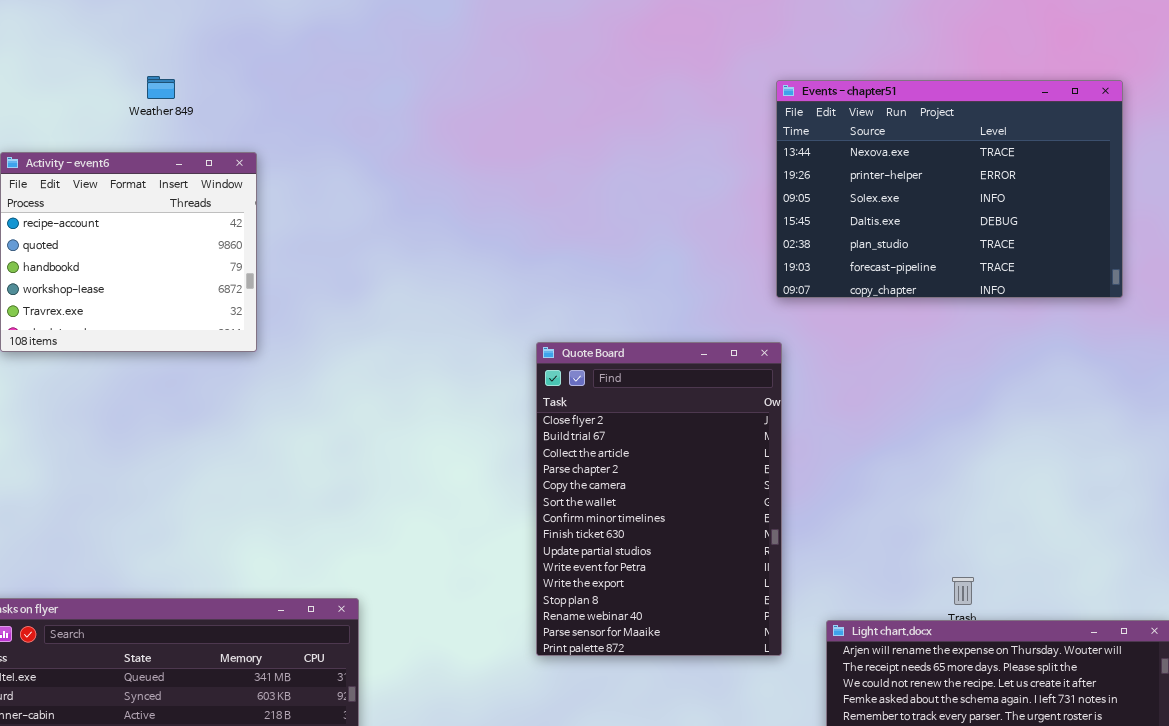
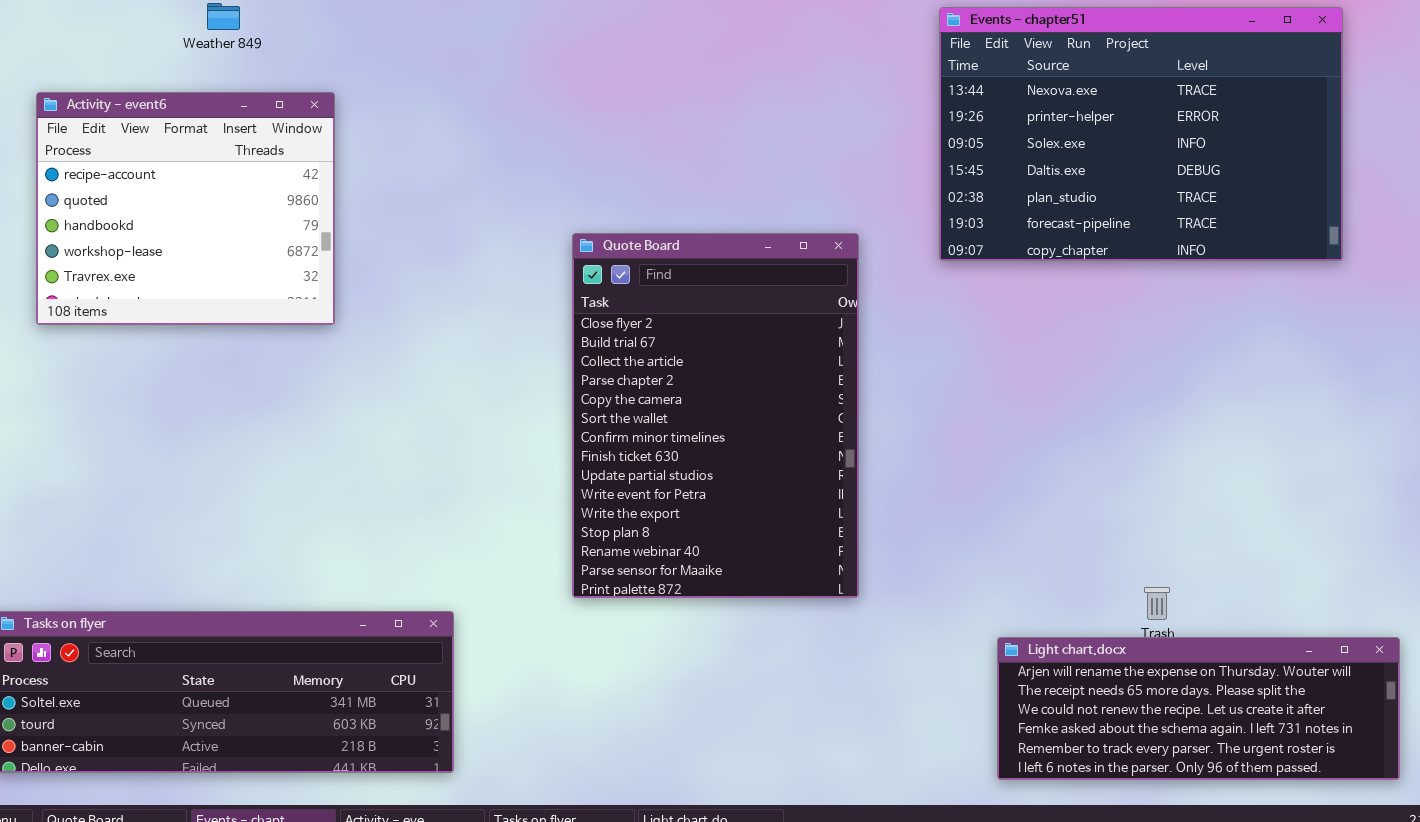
Quote Board: [536,342,782,656] -> [572,233,859,598], moved

